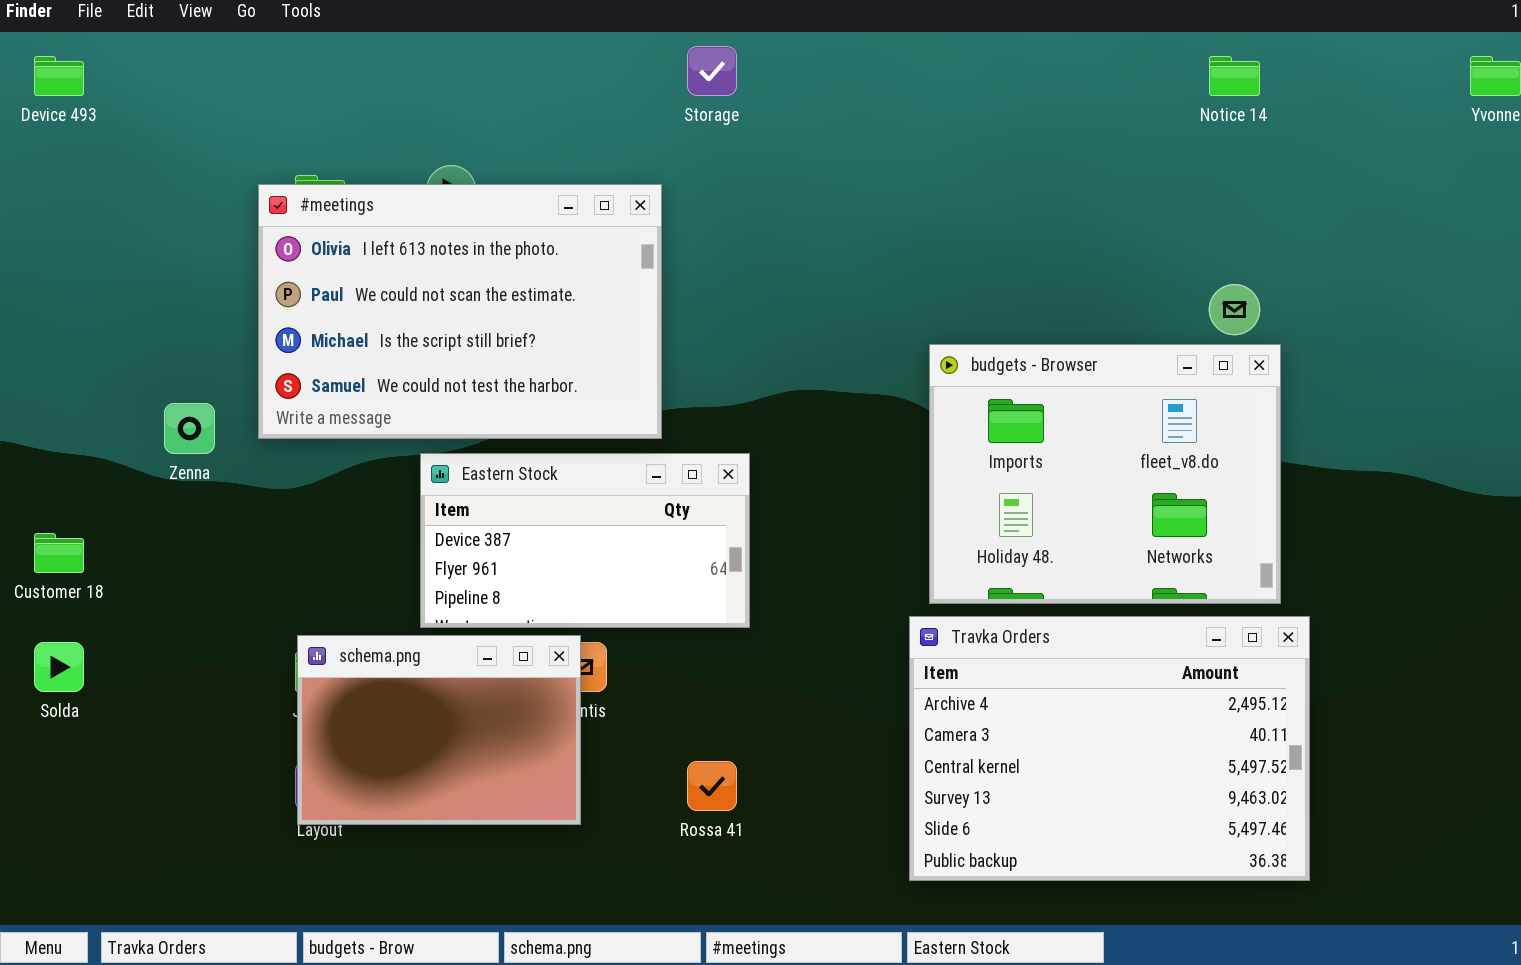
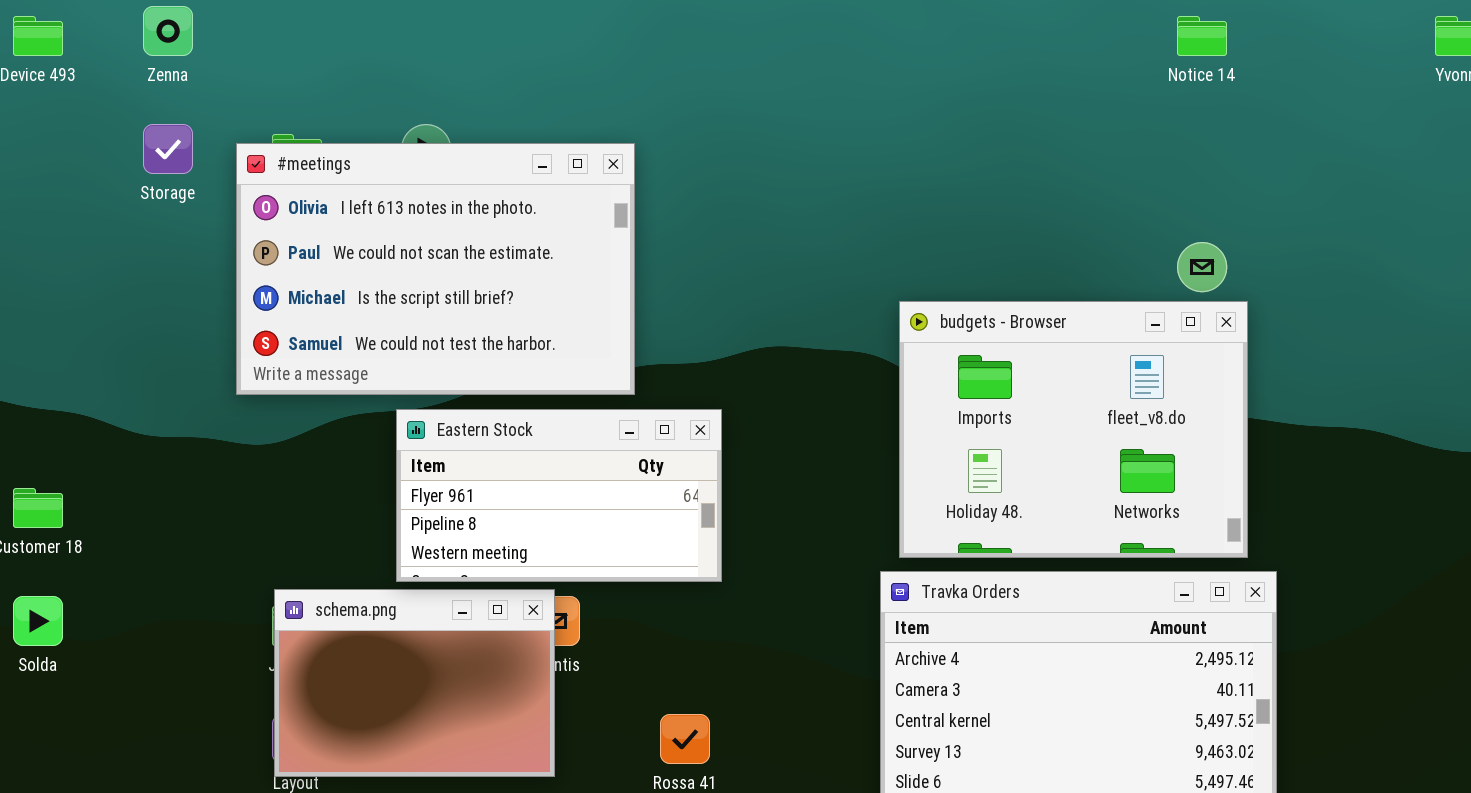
Storage: [687,46,737,96] -> [143,124,193,174], moved
Zenna: [164,403,215,454] -> [143,6,193,56], moved
Eastern Stock: [420,453,750,628] -> [396,409,722,582], scrolled down 1 row

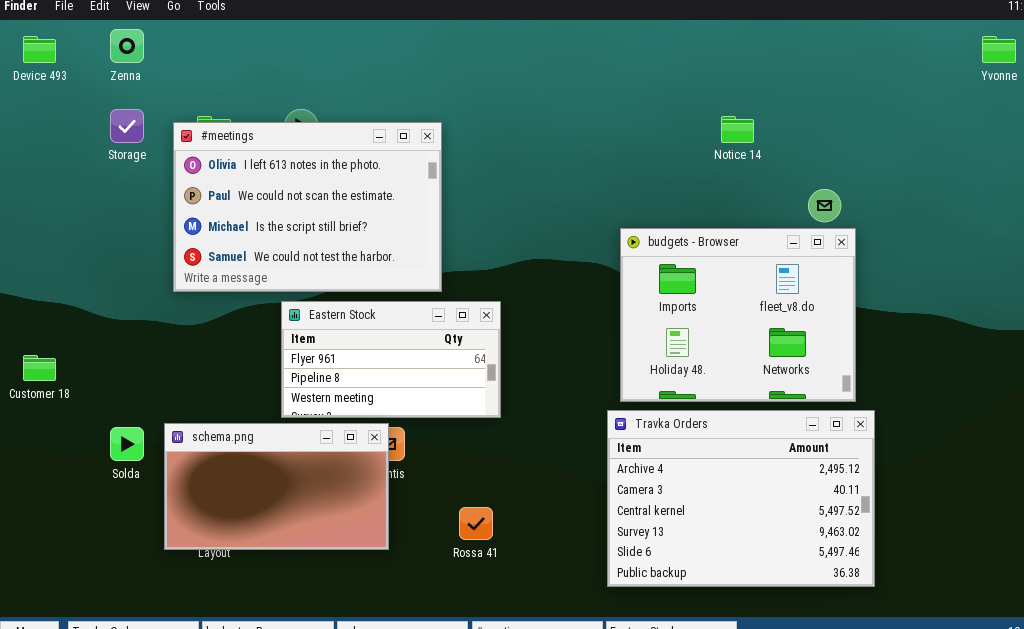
Notice 14: [1177,16,1227,56] -> [721,116,754,143], moved
schema.png: [274,589,555,777] -> [164,423,389,550], resized
Solda: [13,596,63,646] -> [110,427,144,461], moved

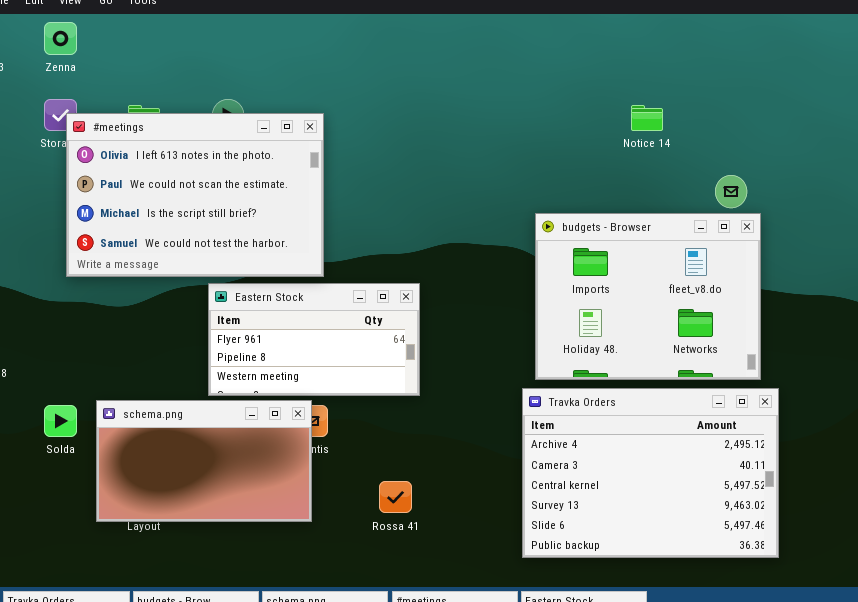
#meetings: [173,122,442,292] -> [66,113,324,277], moved

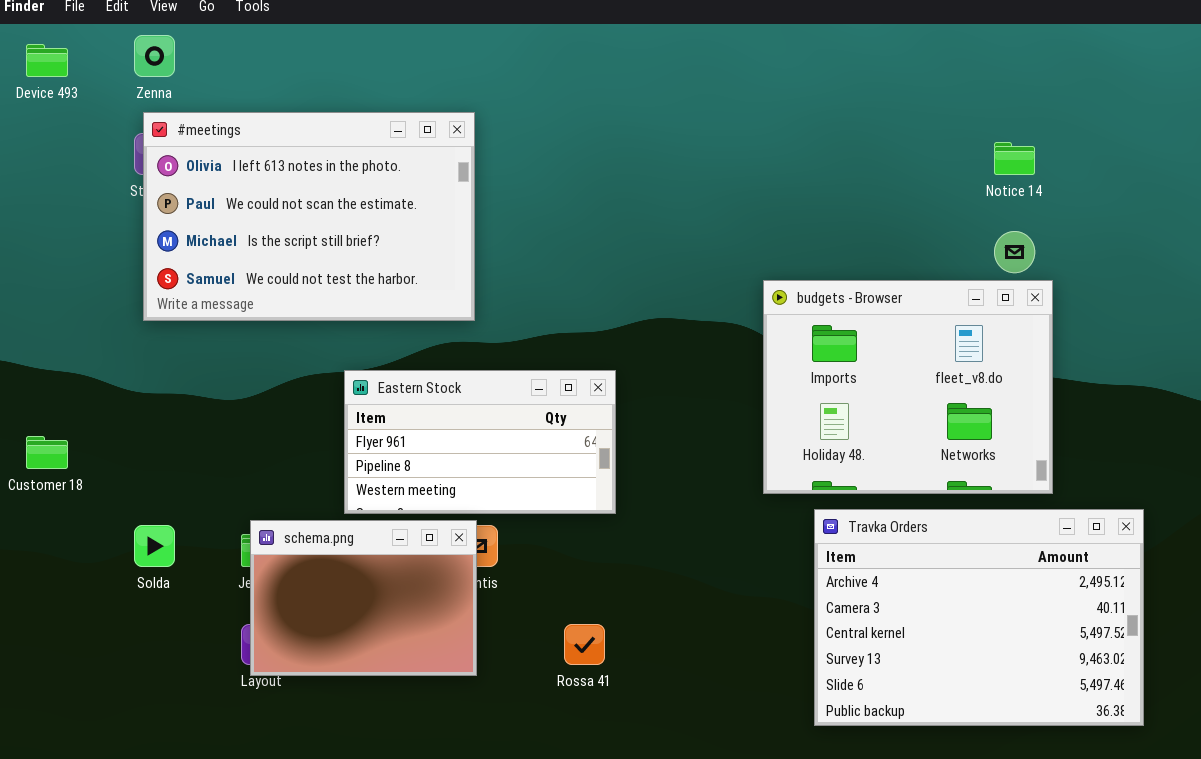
Notice 14: [631,105,663,131] -> [994,142,1035,175], moved
#meetings: [66,113,324,277] -> [143,112,475,321], moved
Travka Orders: [522,388,779,558] -> [814,509,1144,726], moved
schema.png: [96,400,312,522] -> [250,520,477,676], resized

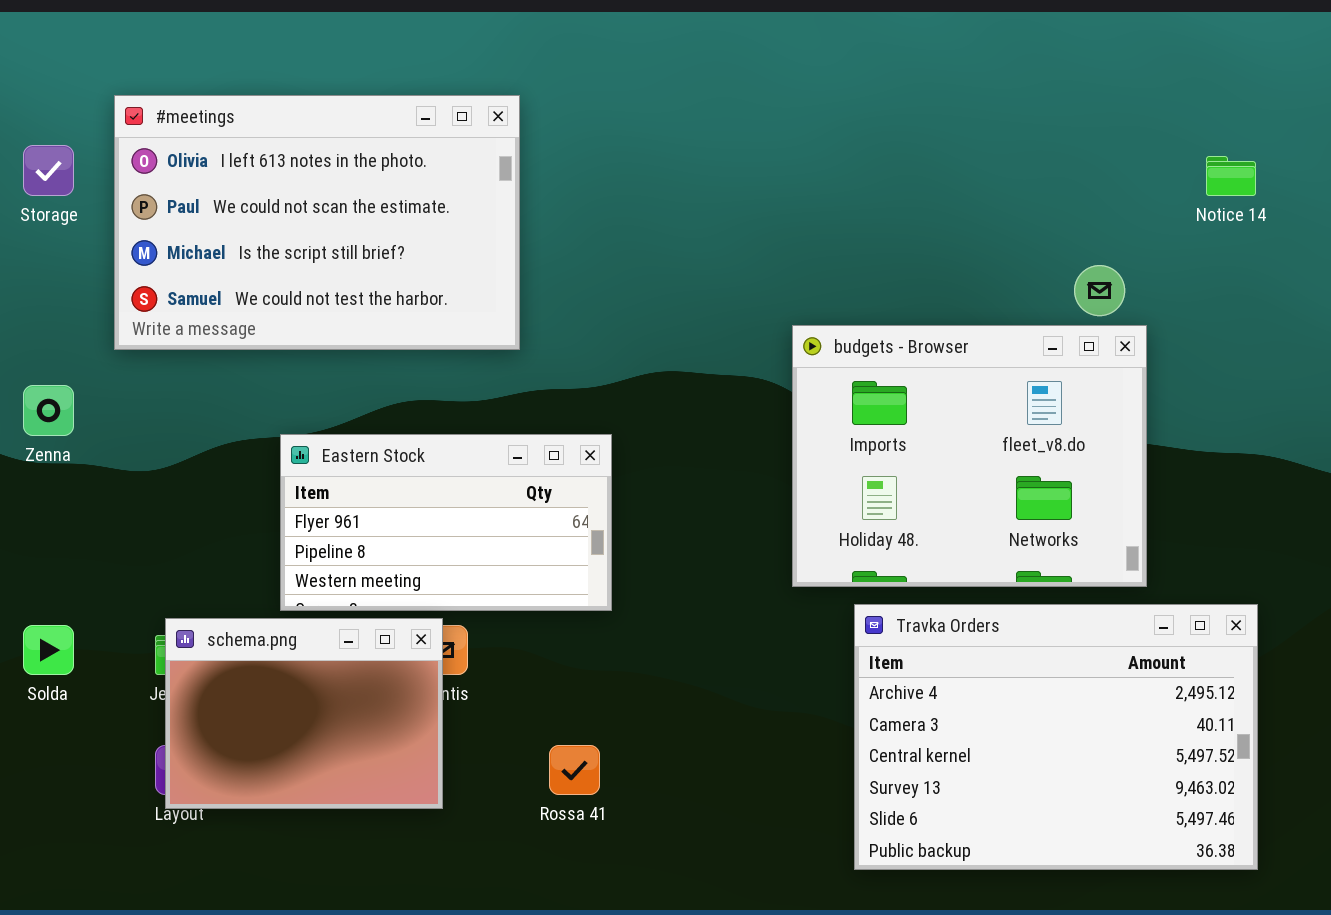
Zenna: [134,35,175,77] -> [23,385,74,436], moved
#meetings: [143,112,475,321] -> [114,95,520,350], moved
Notice 14: [994,142,1035,175] -> [1206,156,1256,196], moved

